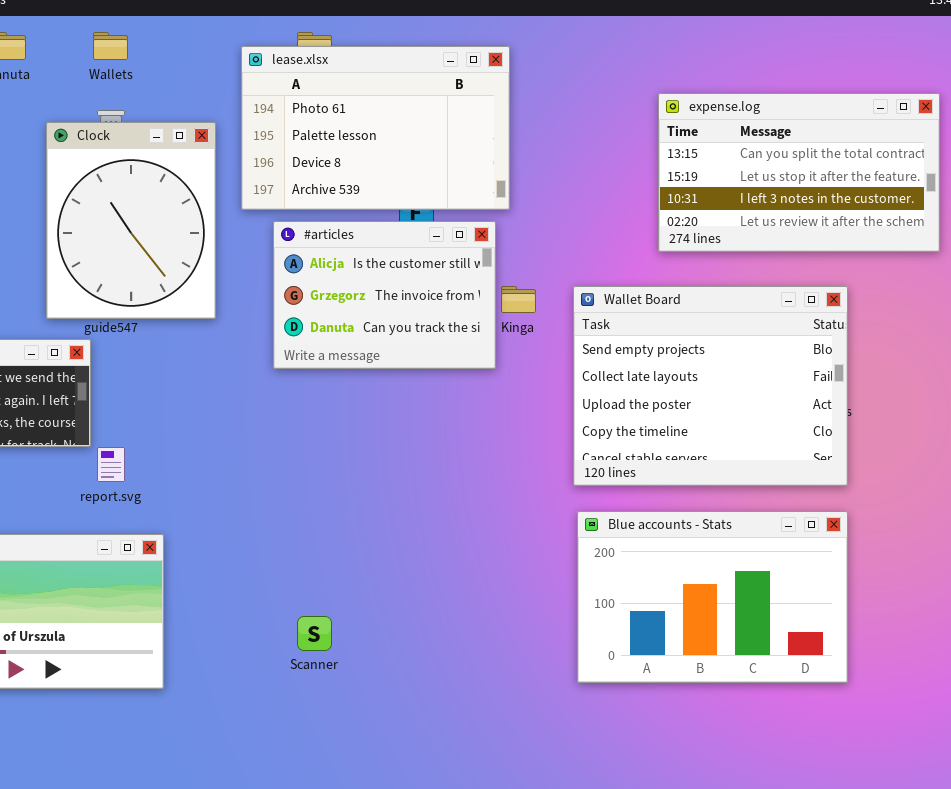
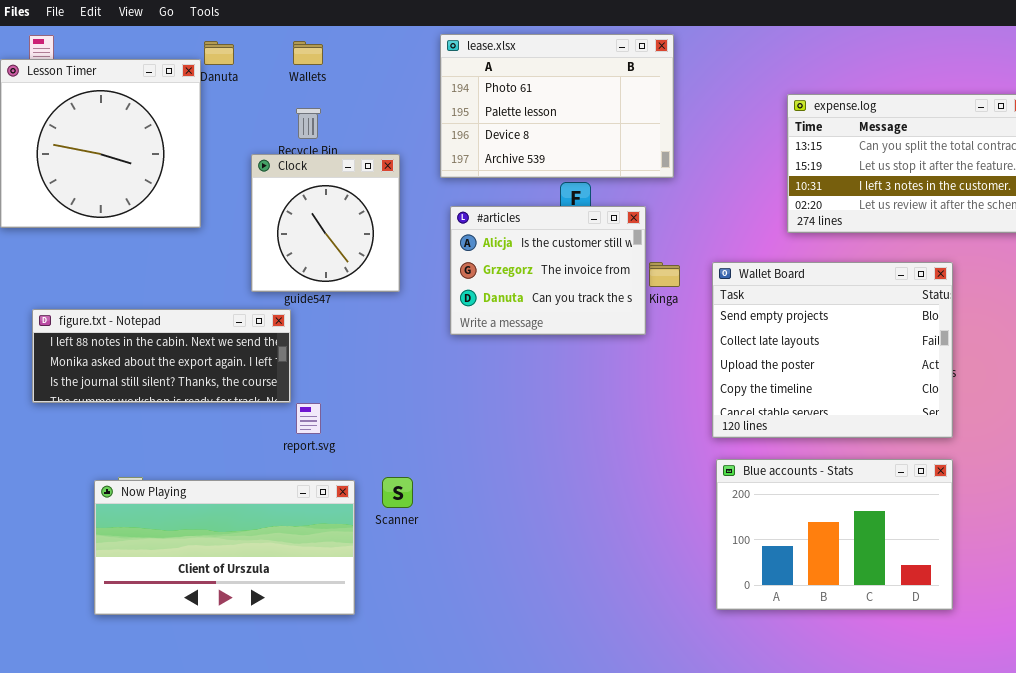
lease.xlsx: [241,46,510,210] -> [440,34,674,178], moved
Clock: [46,122,216,319] -> [251,154,400,292], resized
Scanner: [297,616,332,651] -> [382,477,413,508], moved

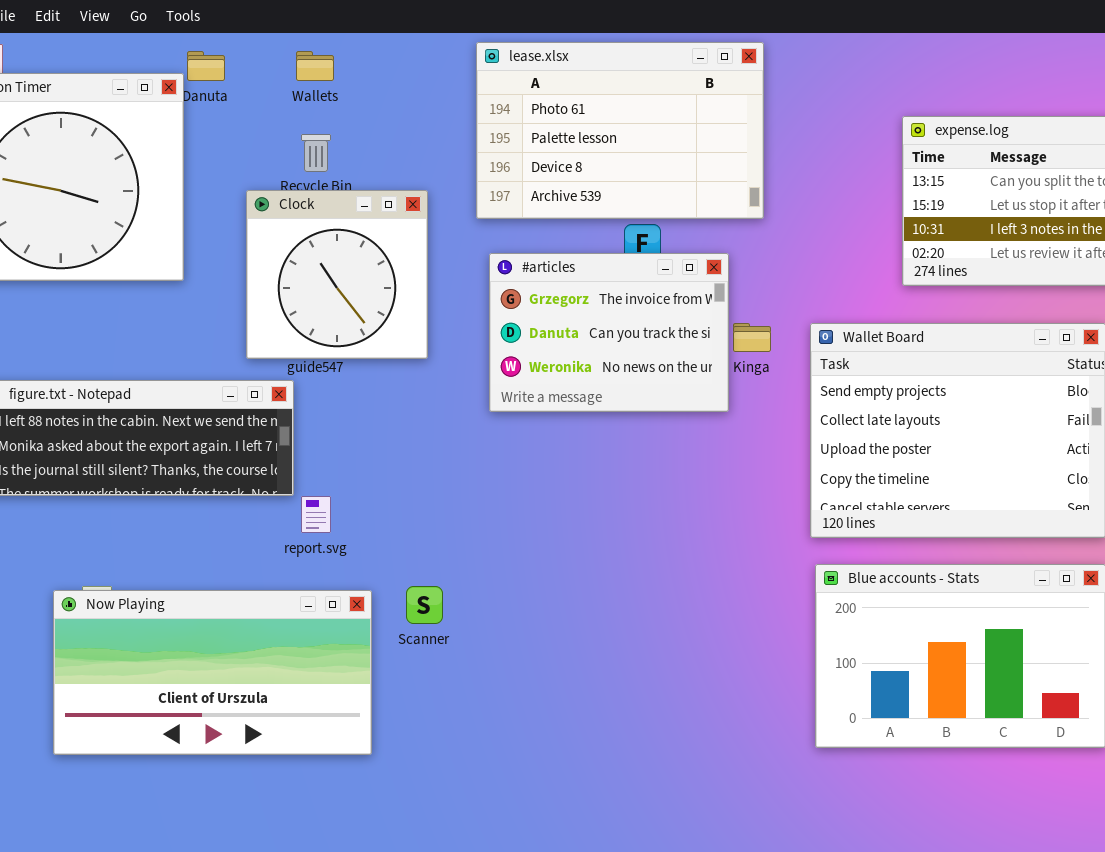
#articles: [450,206,646,335] -> [489,253,729,412], scrolled down 1 row

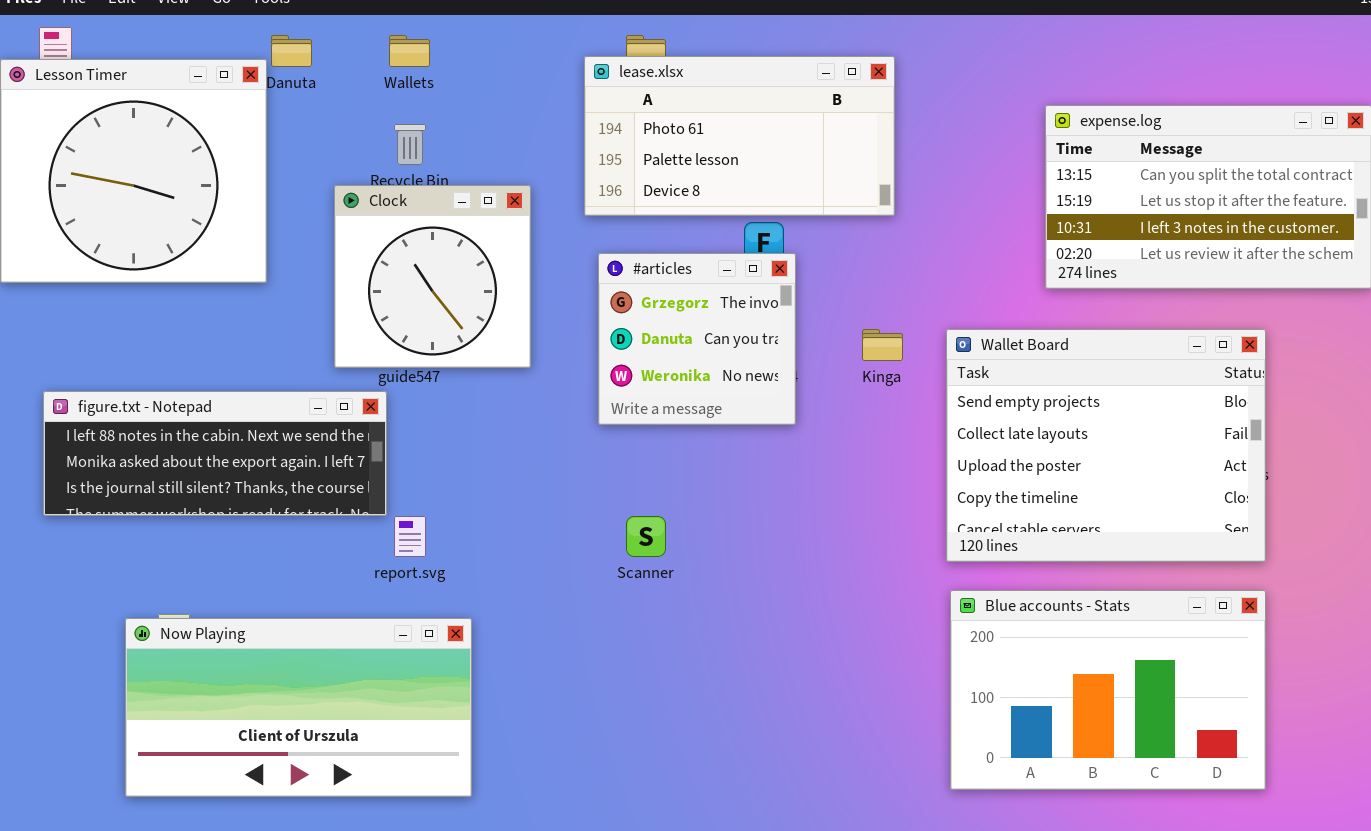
lease.xlsx: [476,42,764,219] -> [584,56,895,216], resized
#articles: [489,253,729,412] -> [598,253,796,425], resized
Scanner: [406,586,443,624] -> [626,516,666,557], moved

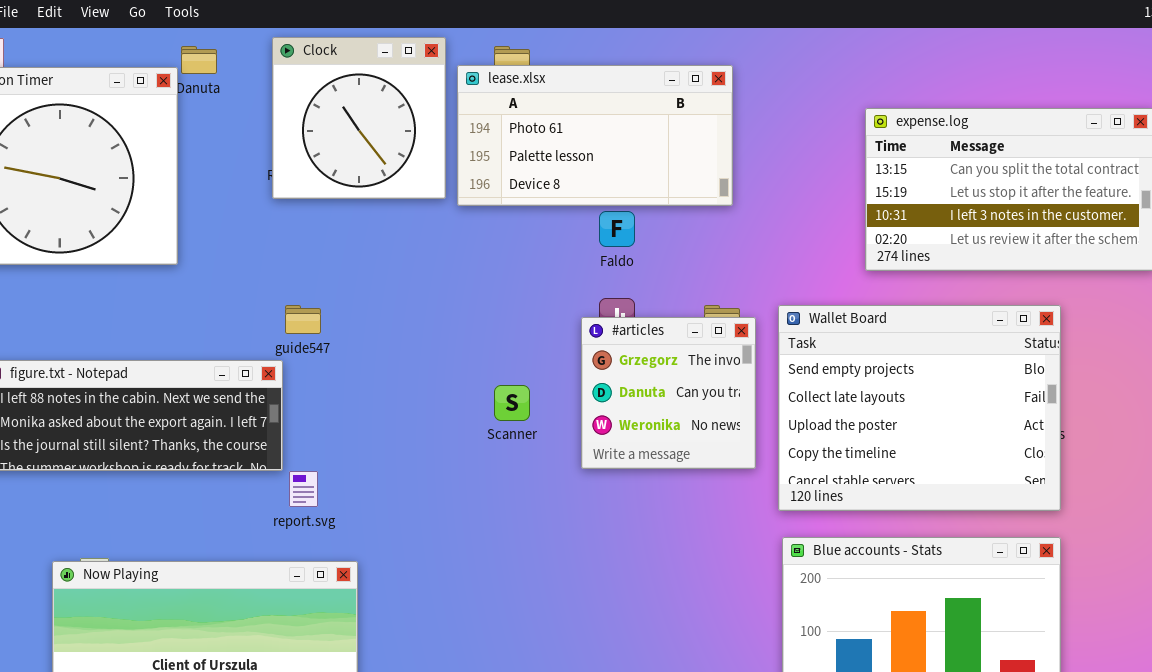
Clock: [334,185,531,368] -> [272,37,446,199], moved
#articles: [598,253,796,425] -> [581,317,756,469], moved
Scanner: [626,516,666,557] -> [494,385,530,421], moved

